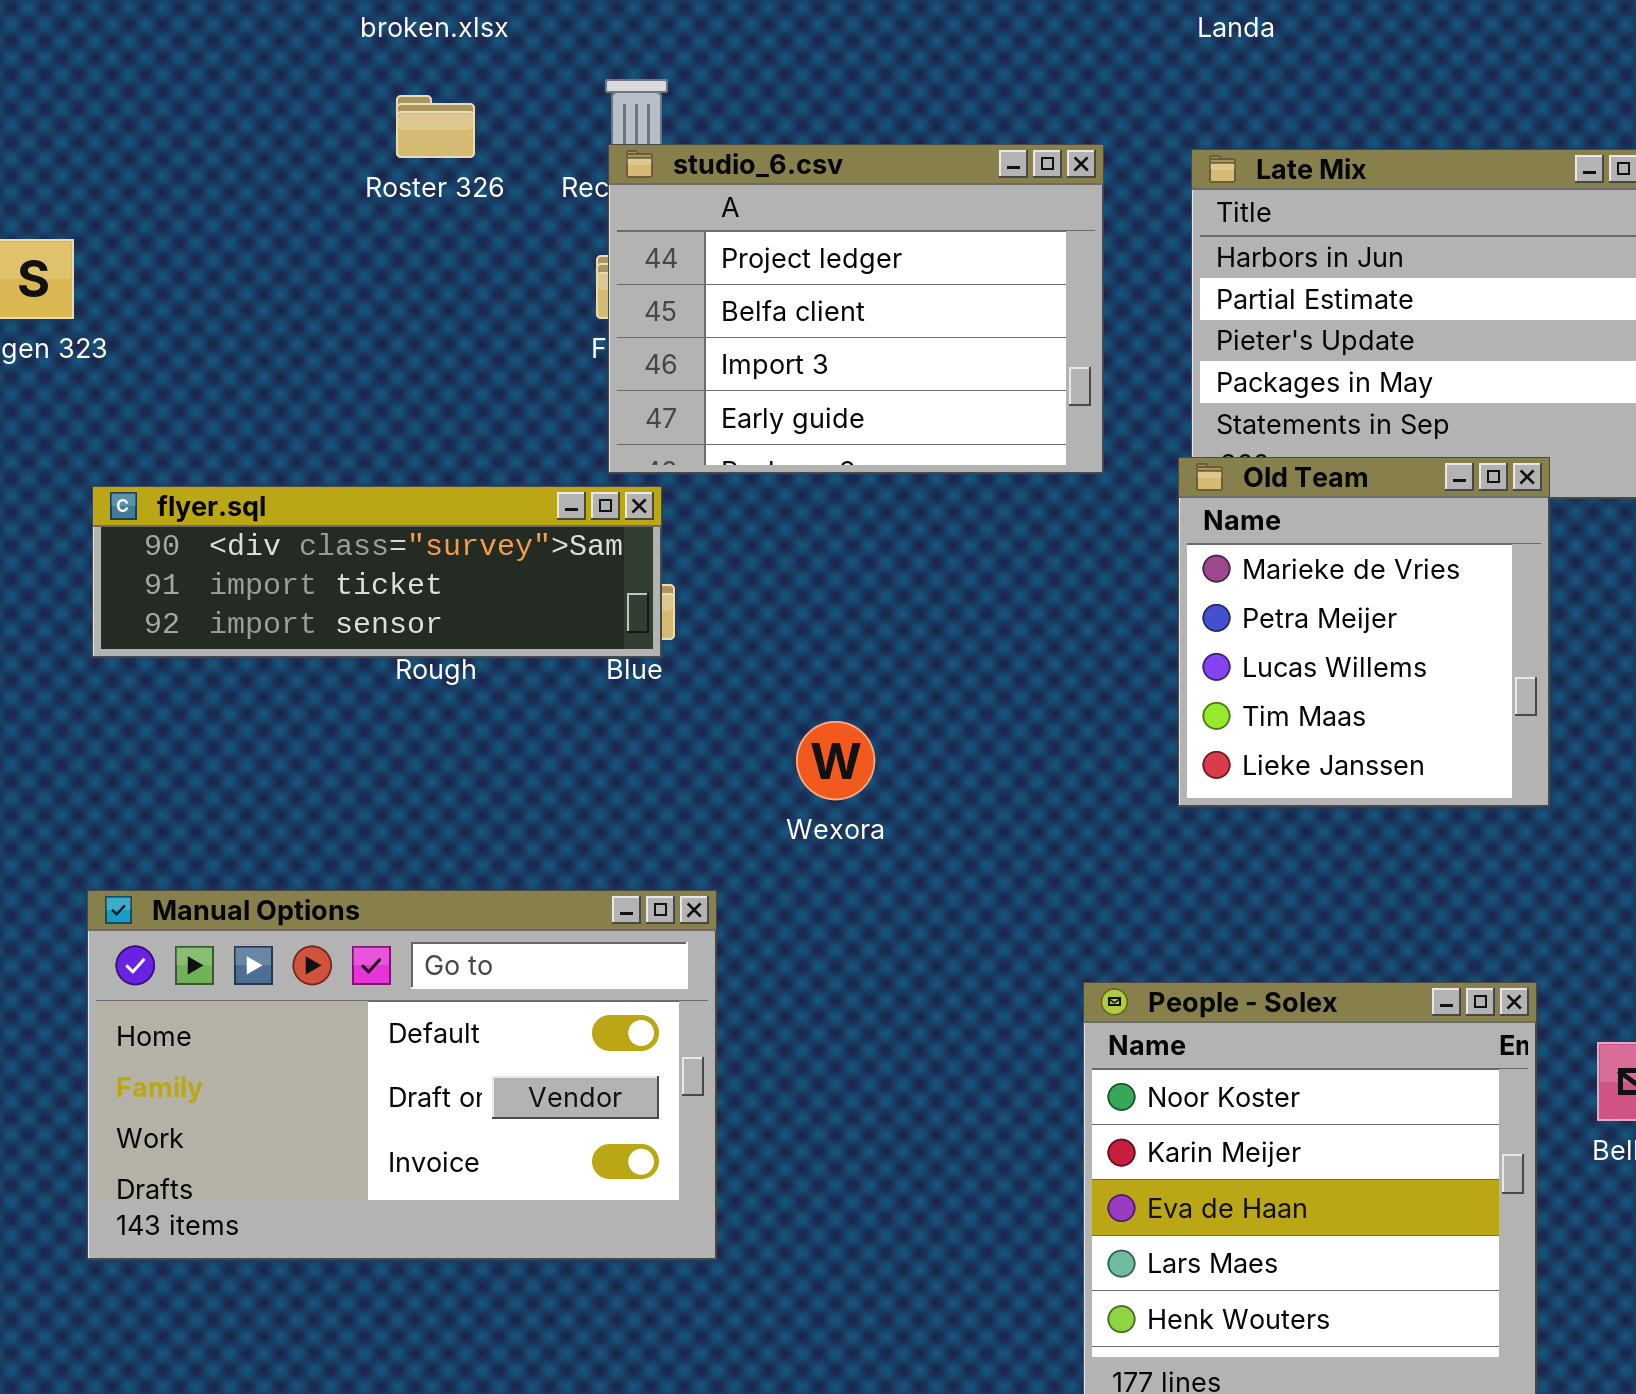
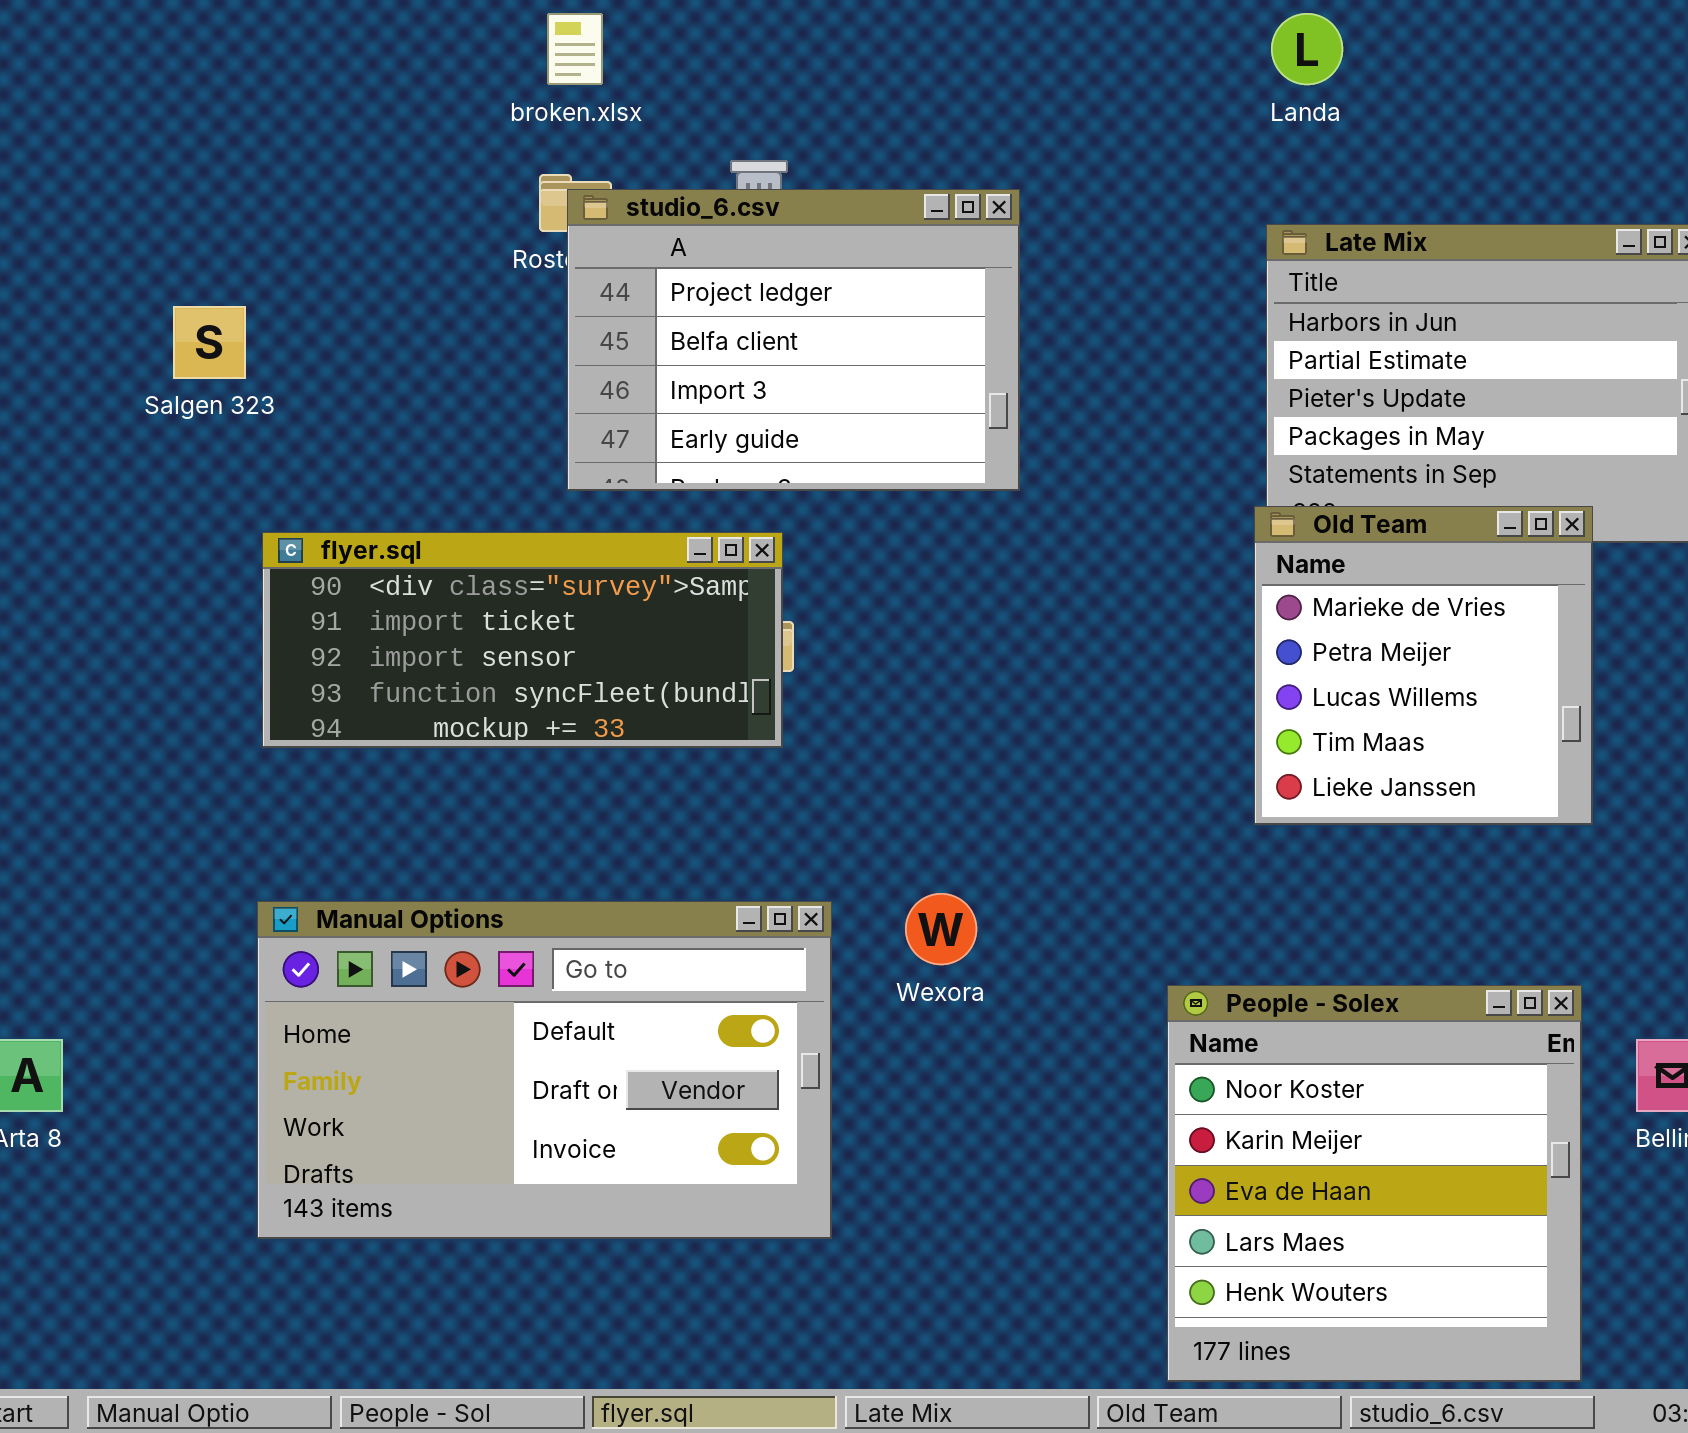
studio_6.csv: [608,144,1104,474] -> [567,189,1020,491], moved
flyer.sql: [92,486,662,658] -> [262,532,783,748], resized
Wexora: [796,721,875,800] -> [905,893,977,965], moved

